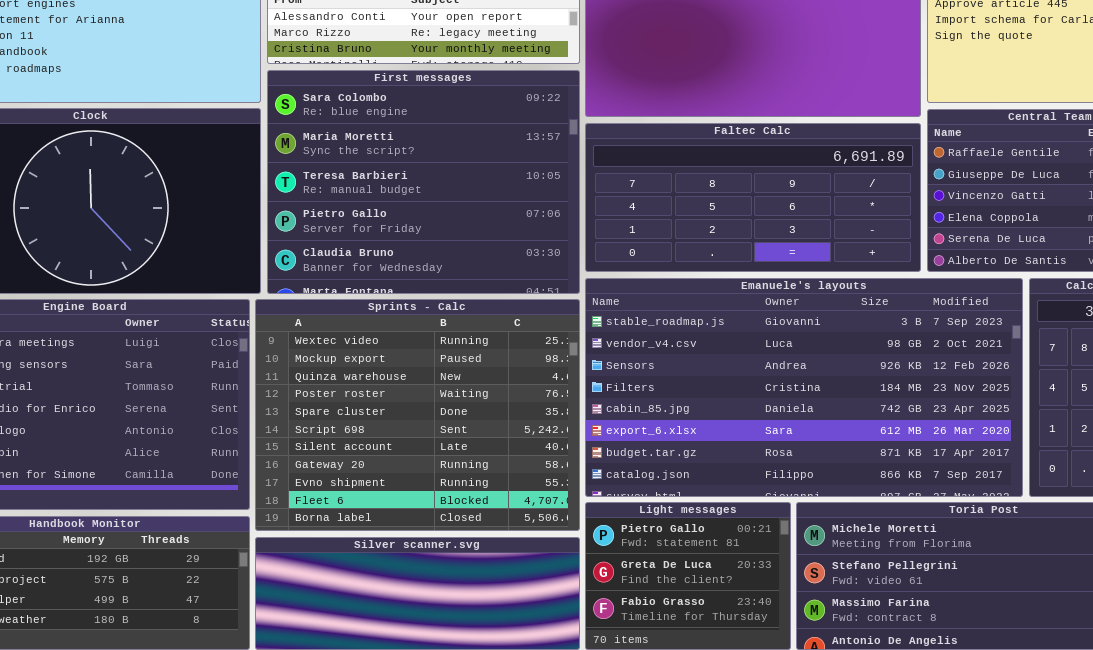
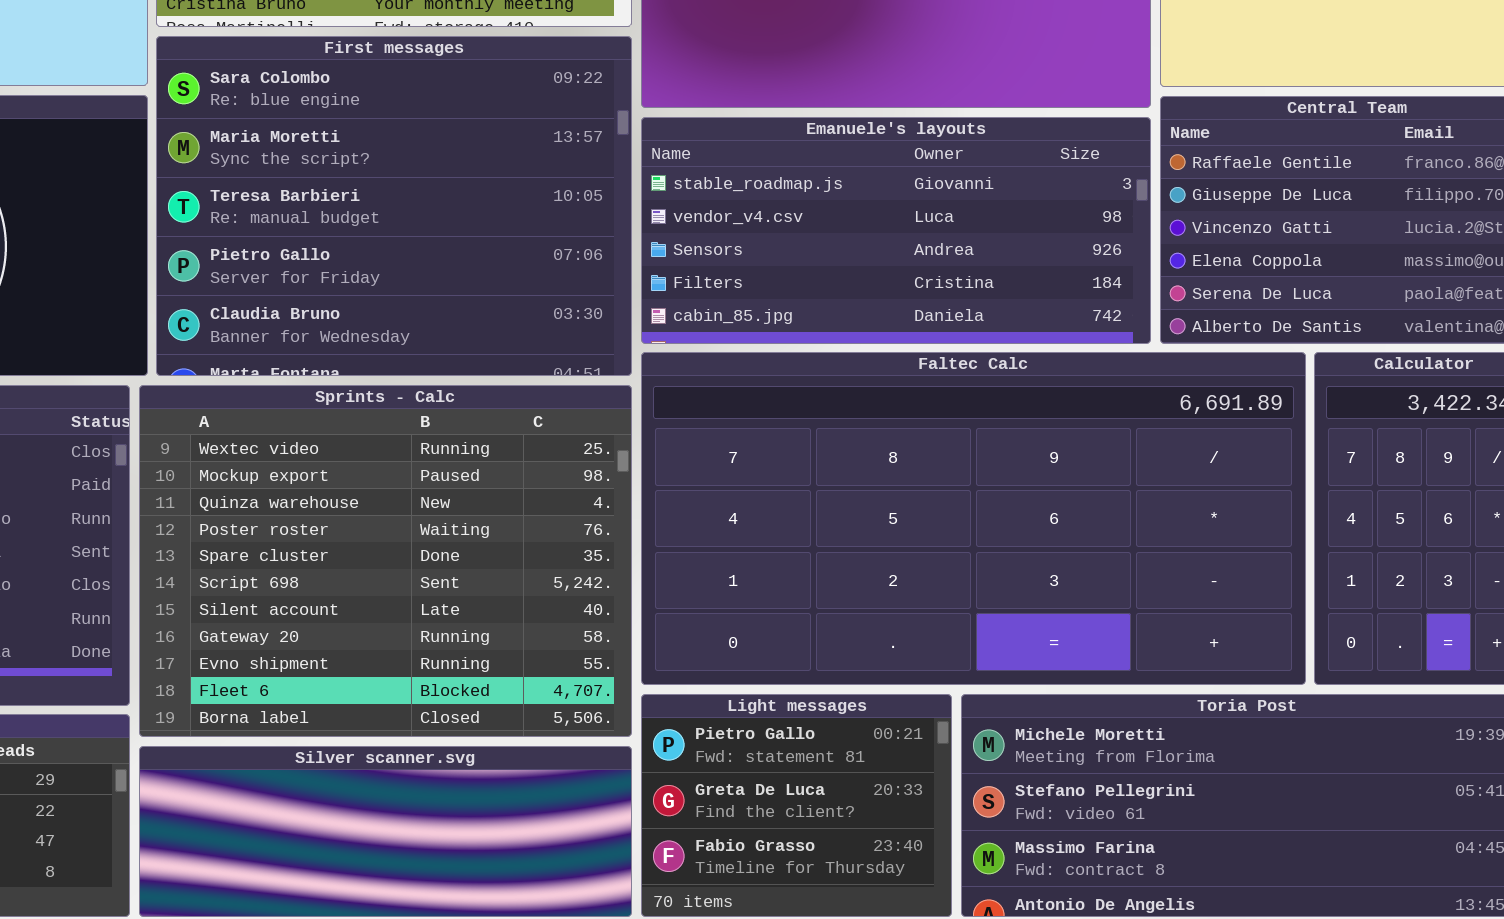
Faltec Calc: [585,123,921,272] -> [641,352,1306,685], moved, resized
Emanuele's layouts: [585,278,1023,497] -> [641,117,1151,344], moved, resized

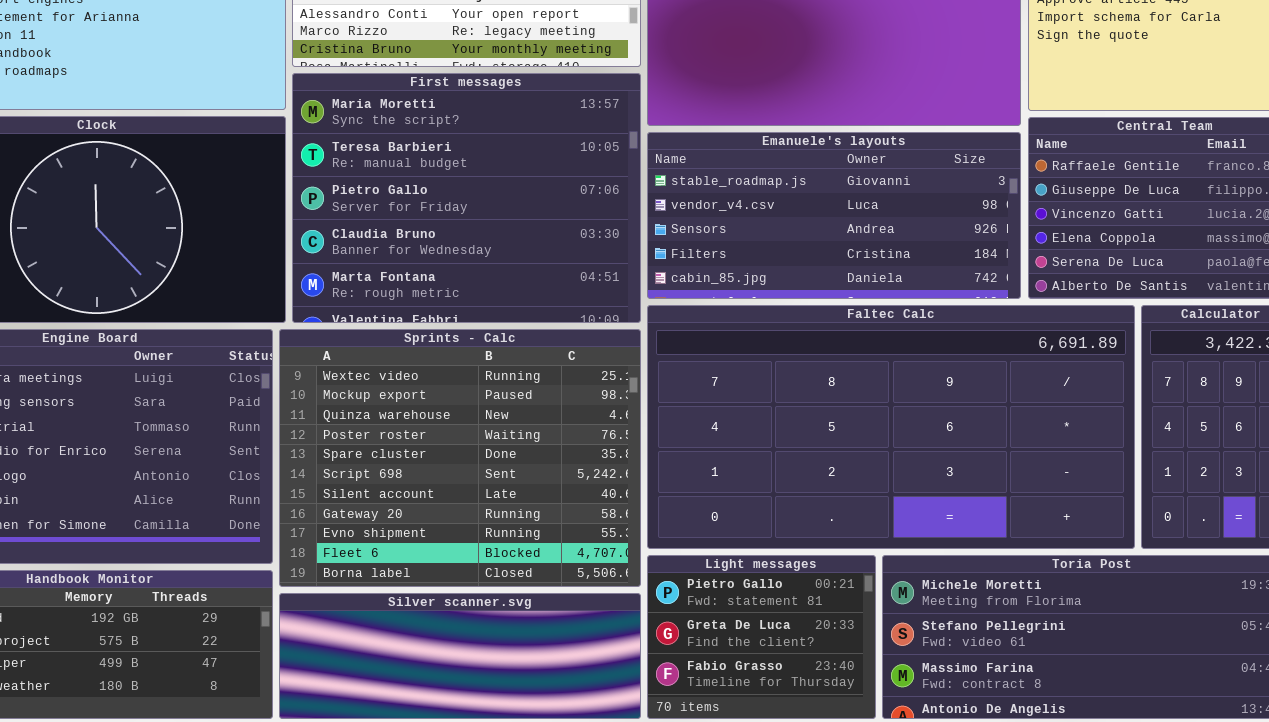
First messages: [156,36,632,376] -> [292,73,641,323], scrolled down 1 row

